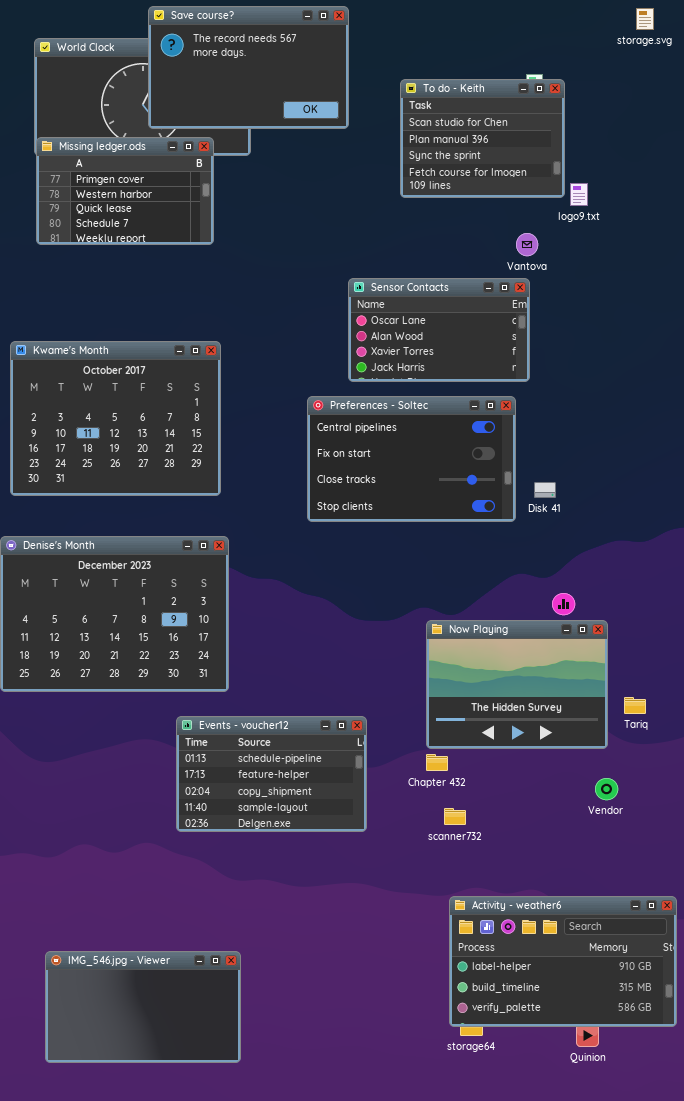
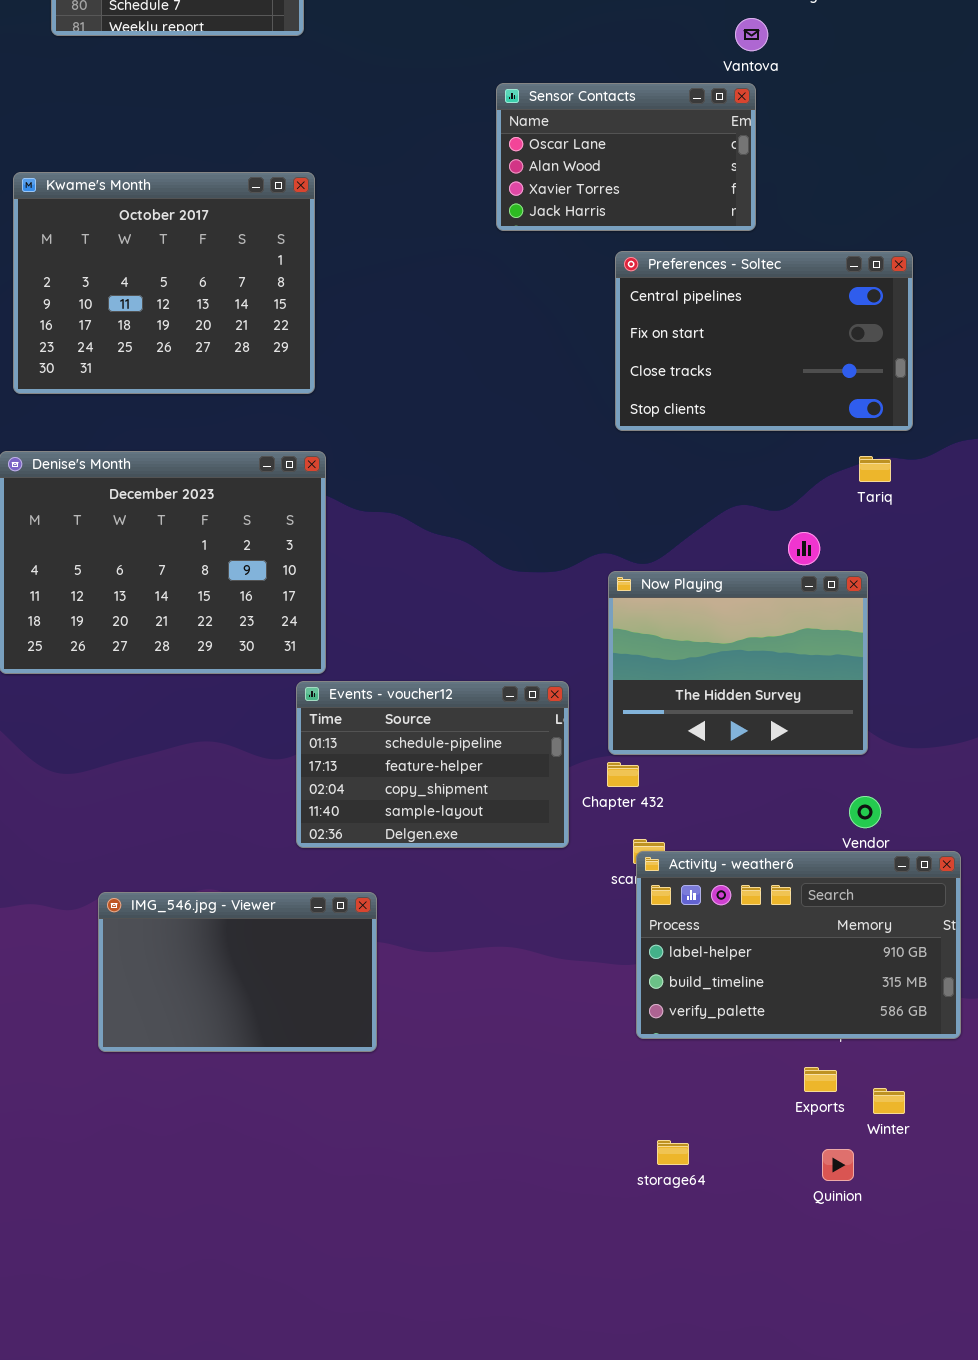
Preferences - Soltec: [307,396,516,522] -> [615,251,913,431], moved
Tariq: [624,697,646,714] -> [859,456,891,482], moved
Events - voucher12: [176,716,367,832] -> [296,681,569,848], moved
Activity - weather6: [449,896,677,1027] -> [636,851,961,1039], moved
IMG_546.jpg - Viewer: [45,951,241,1063] -> [98,892,377,1052], moved

